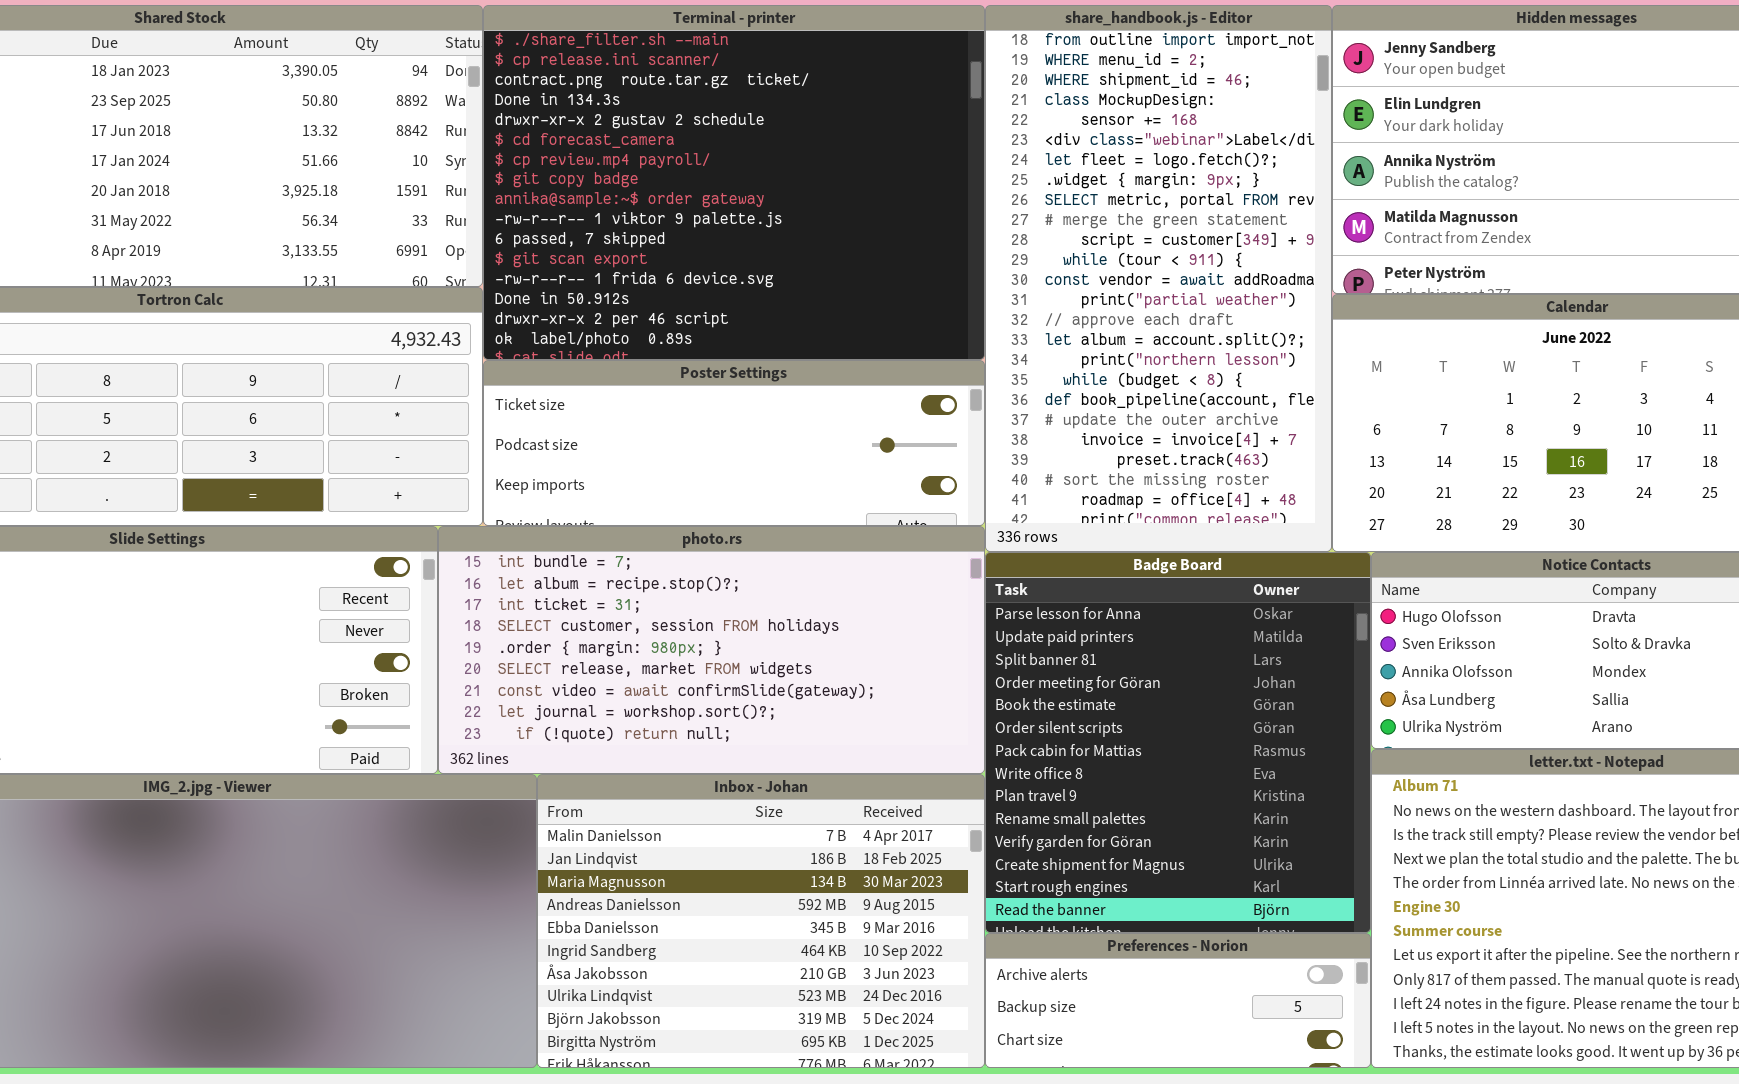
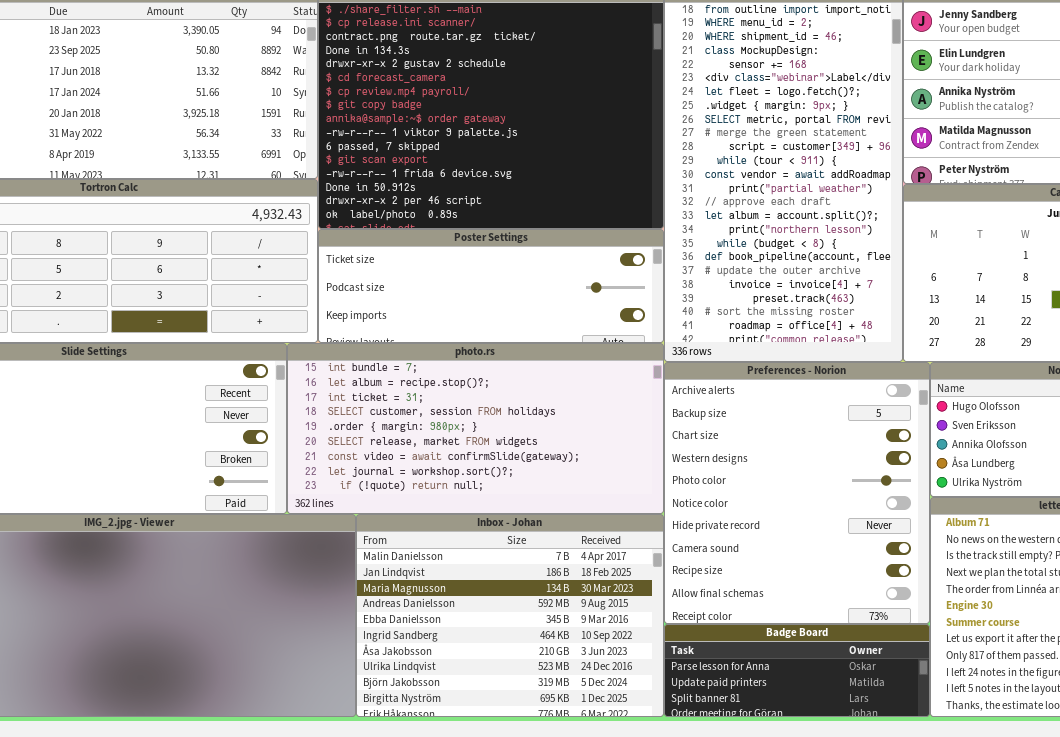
Badge Board: [985,552,1371,933] -> [664,624,930,717], moved, resized
Preferences - Norion: [985,933,1371,1068] -> [664,362,930,624], moved, resized

